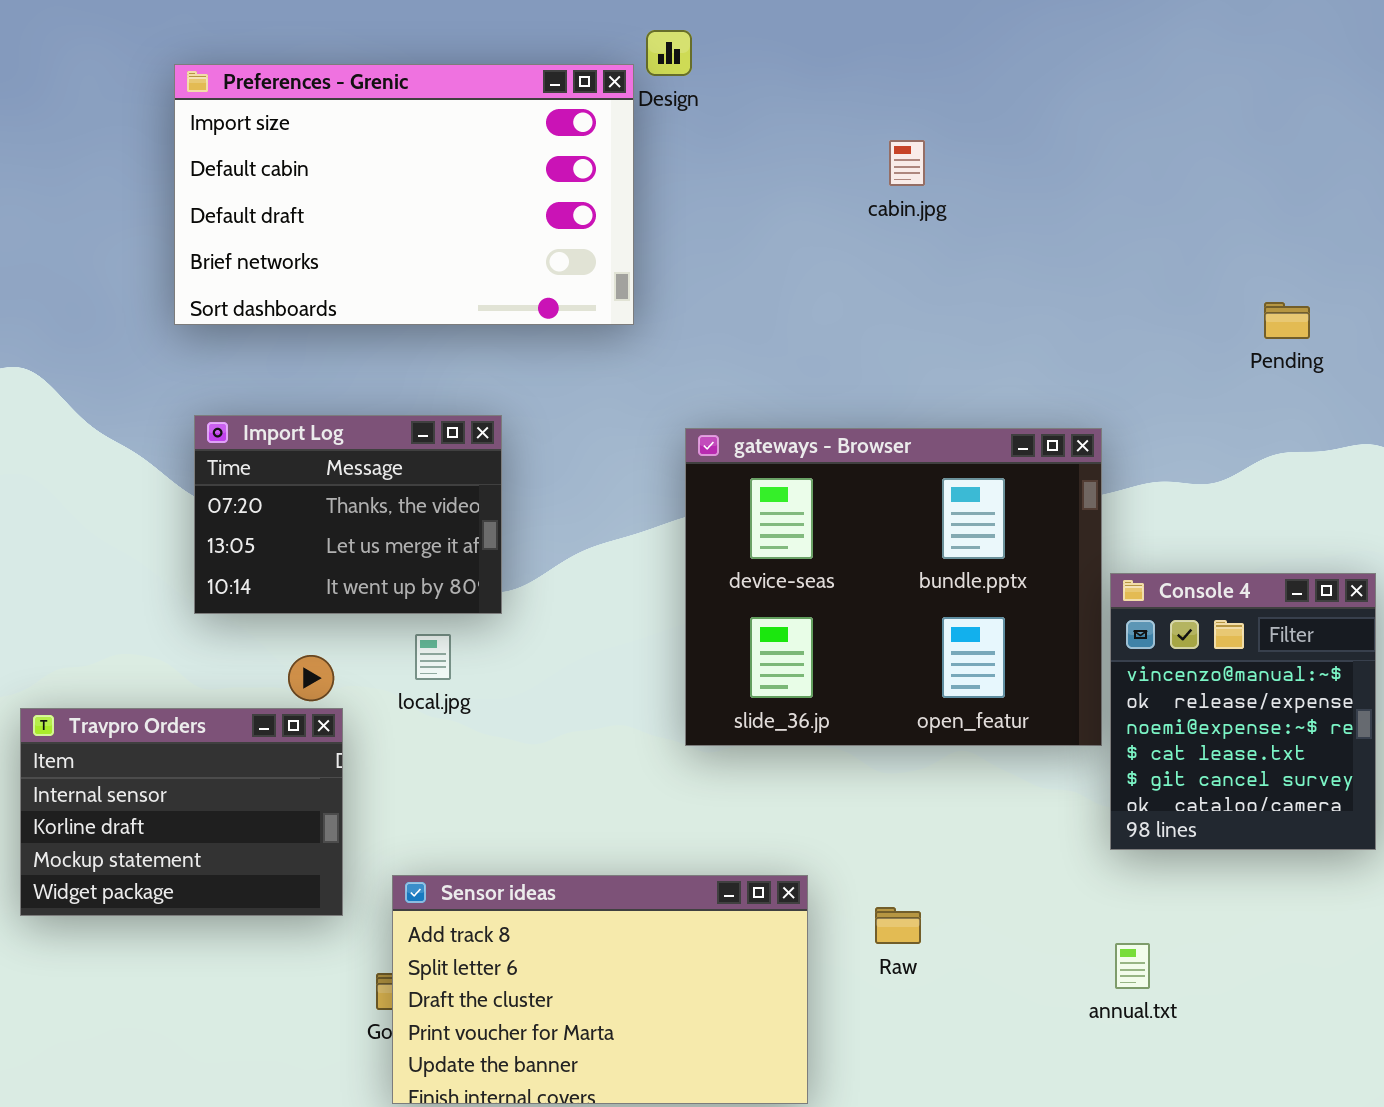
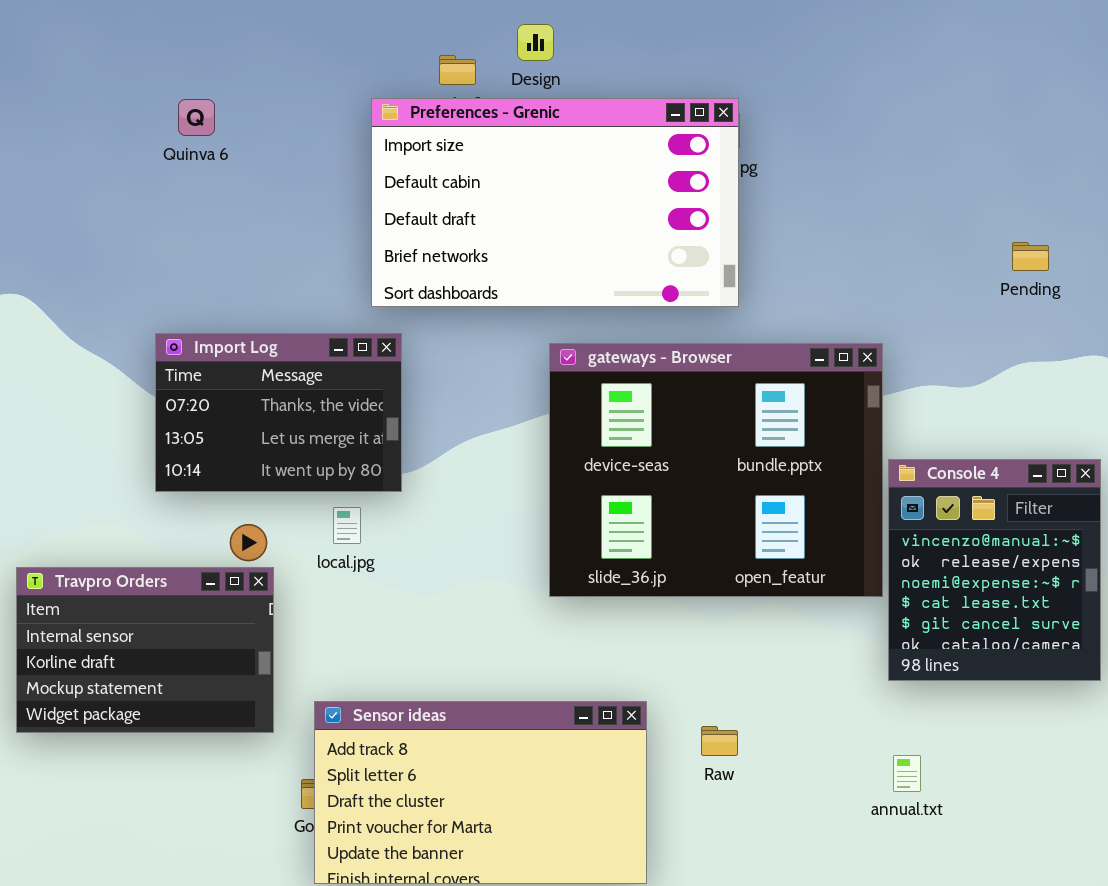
Preferences - Grenic: [174,64,634,325] -> [371,98,739,307], moved

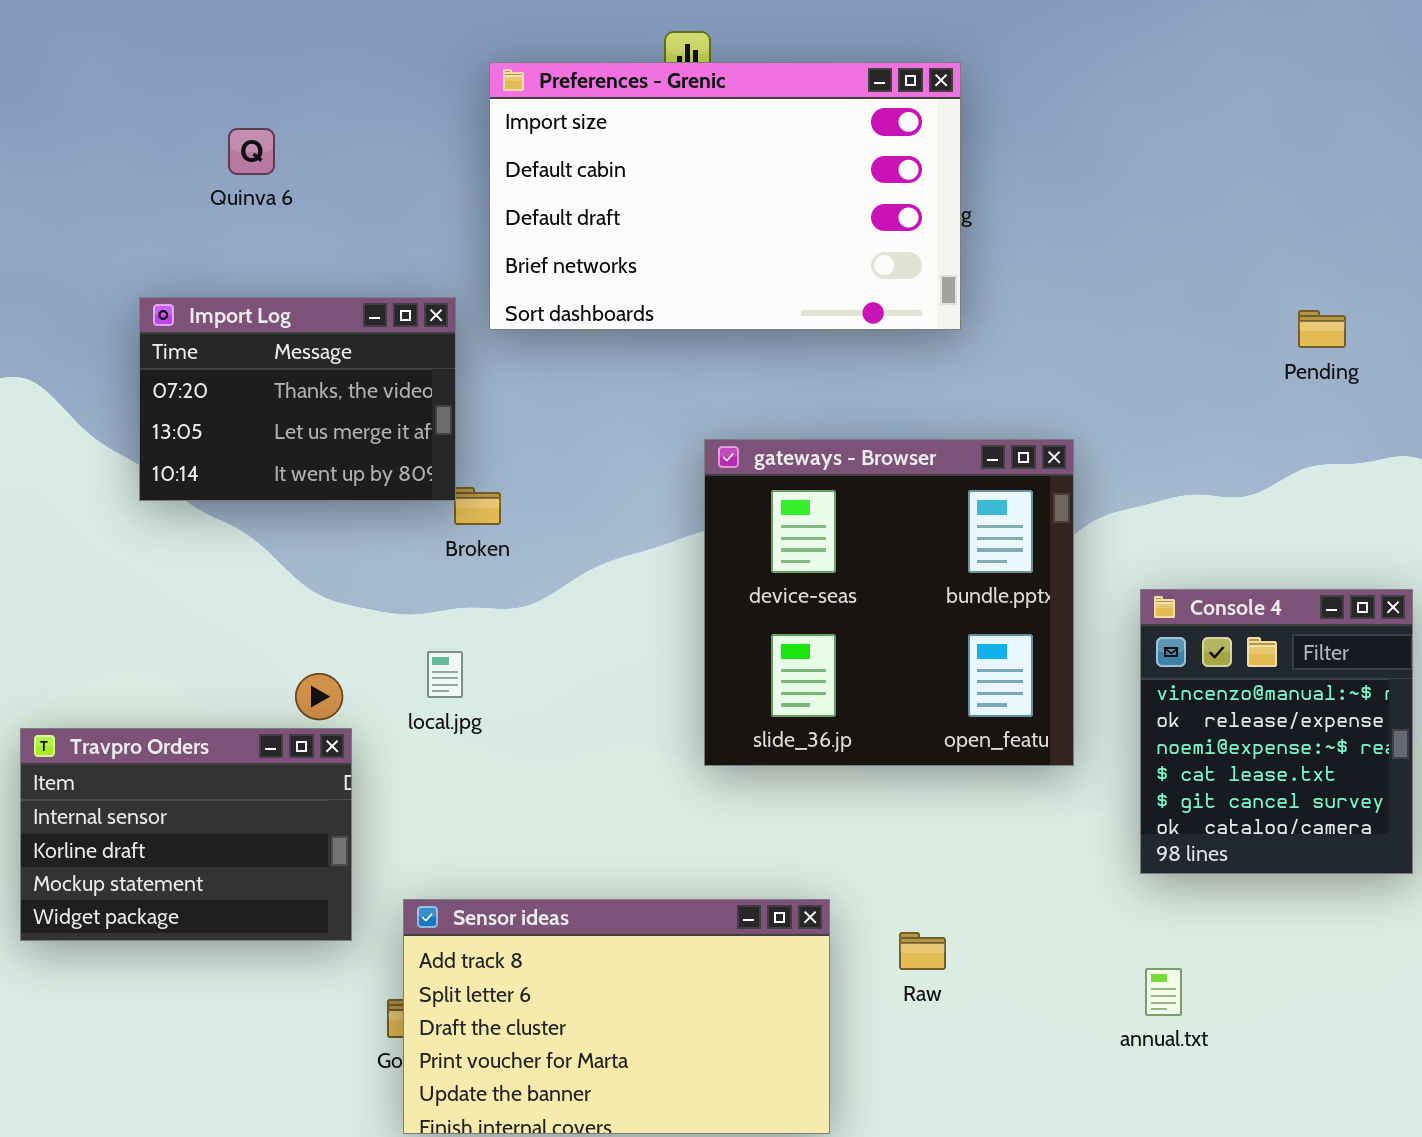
Preferences - Grenic: [371,98,739,307] -> [489,62,961,330], moved
Import Log: [155,333,402,492] -> [139,297,456,501], moved
gateways - Browser: [549,343,883,597] -> [704,439,1074,766], resized

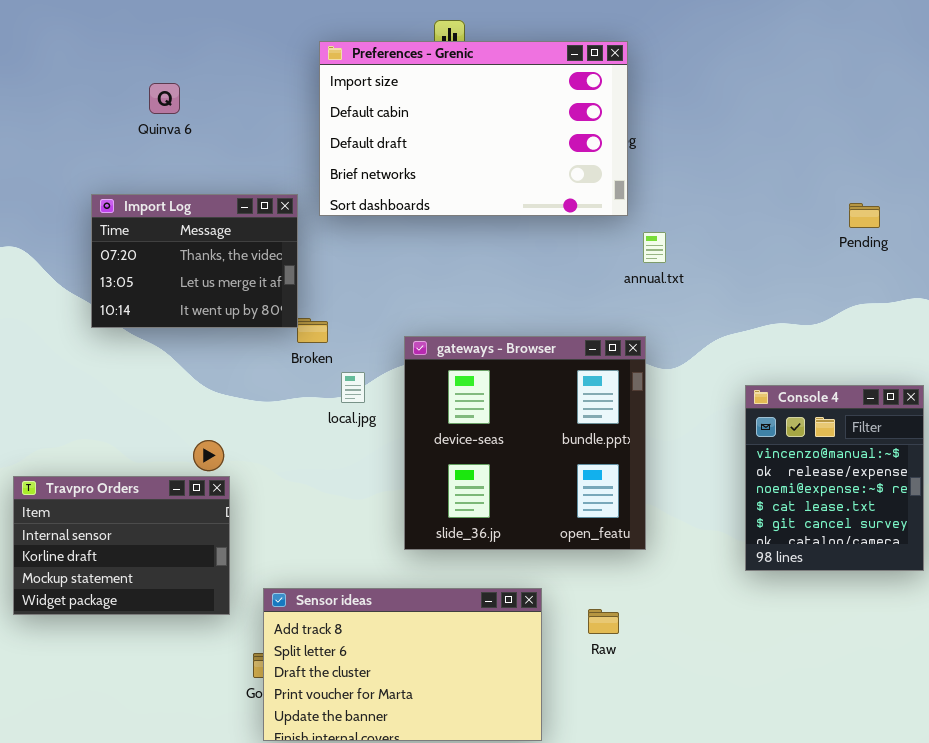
gateways - Browser: [704,439,1074,766] -> [404,336,646,550], moved
local.jpg: [427,651,463,698] -> [341,372,365,403], moved
annual.txt: [1145,968,1182,1016] -> [643,232,666,263], moved

